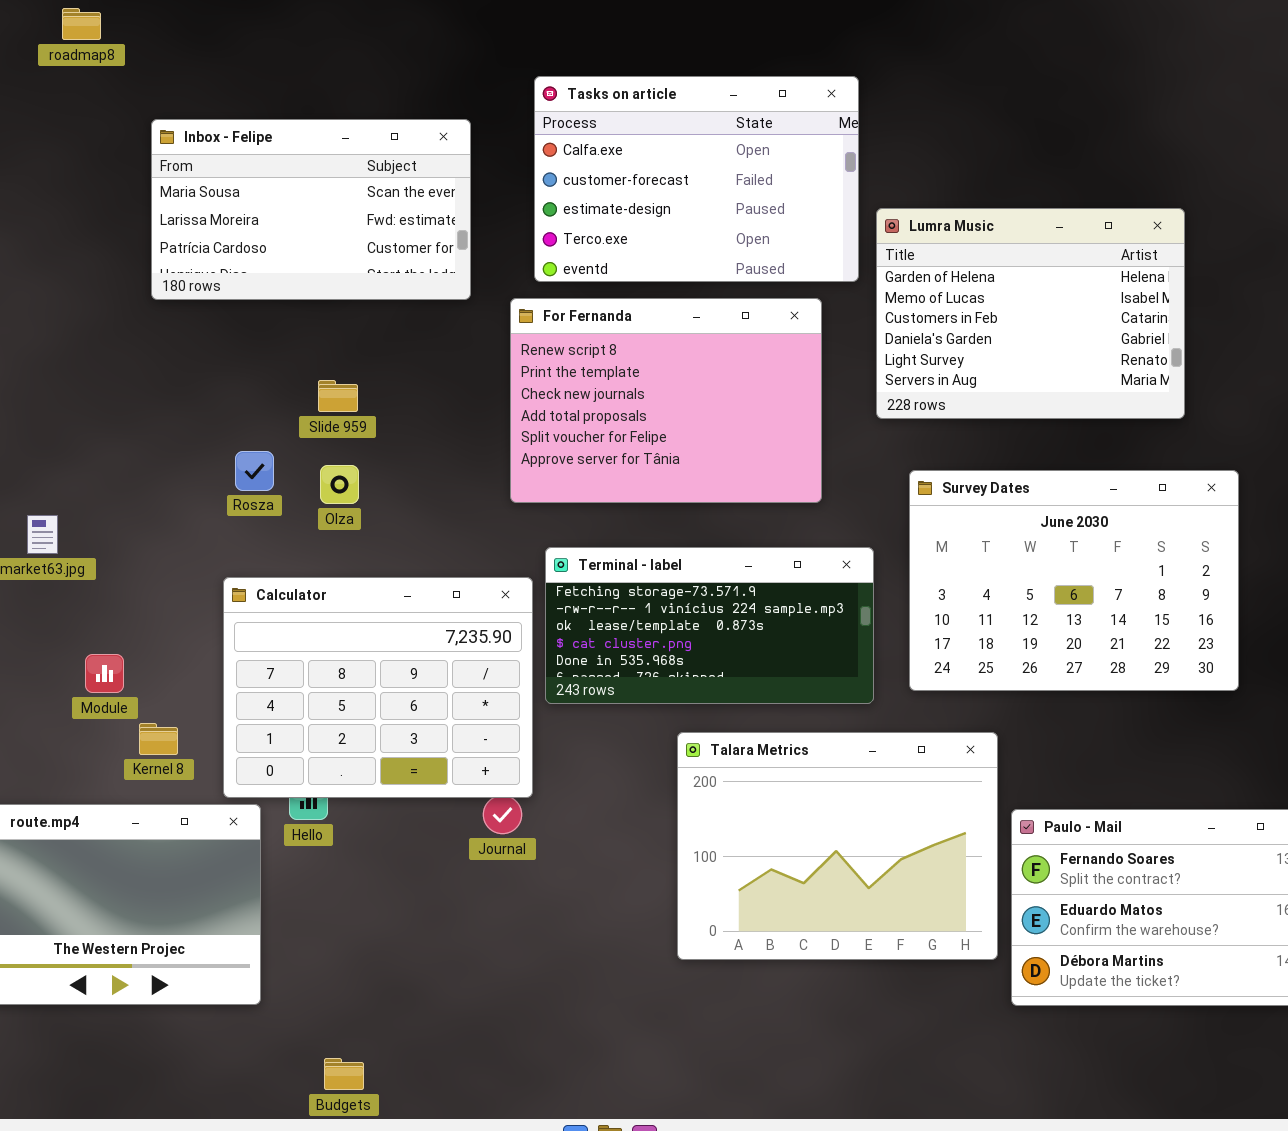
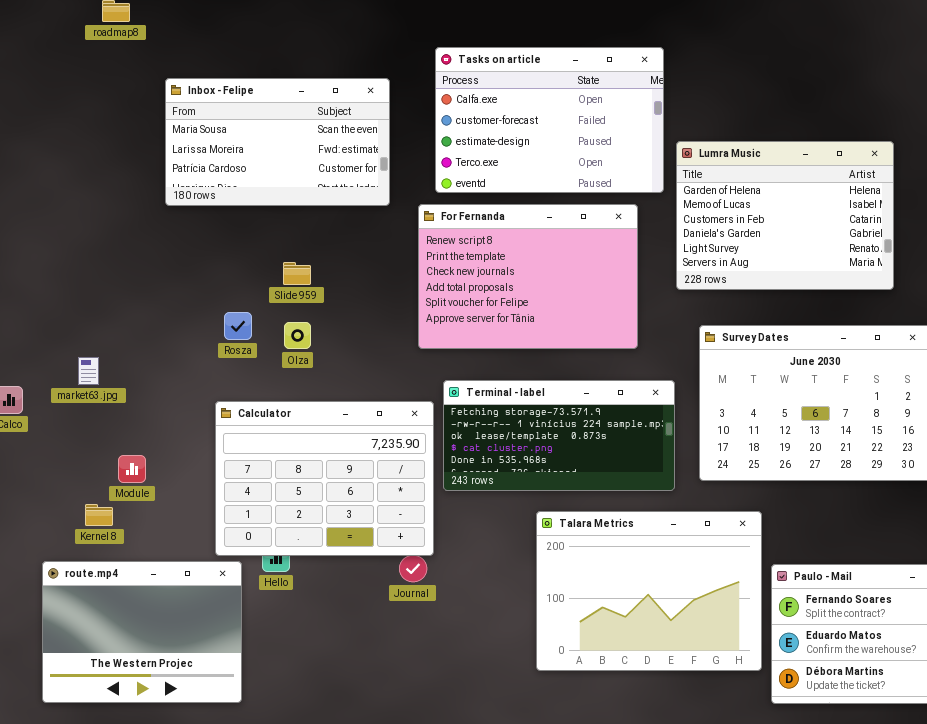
Kernel 8: [139,723,178,755] -> [85,504,113,526], moved

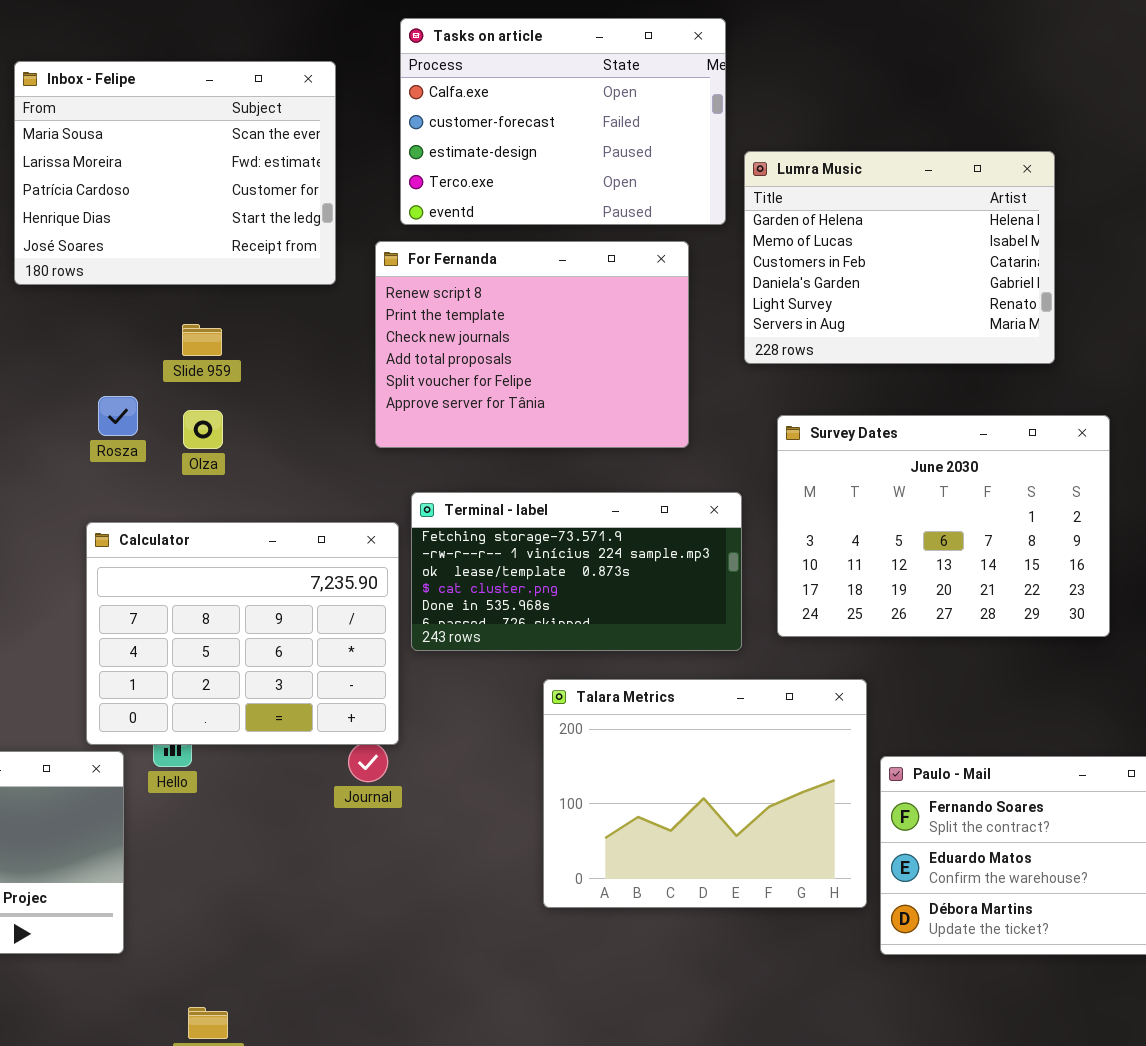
Inbox - Felipe: [165,78,390,206] -> [14,61,336,285], resized

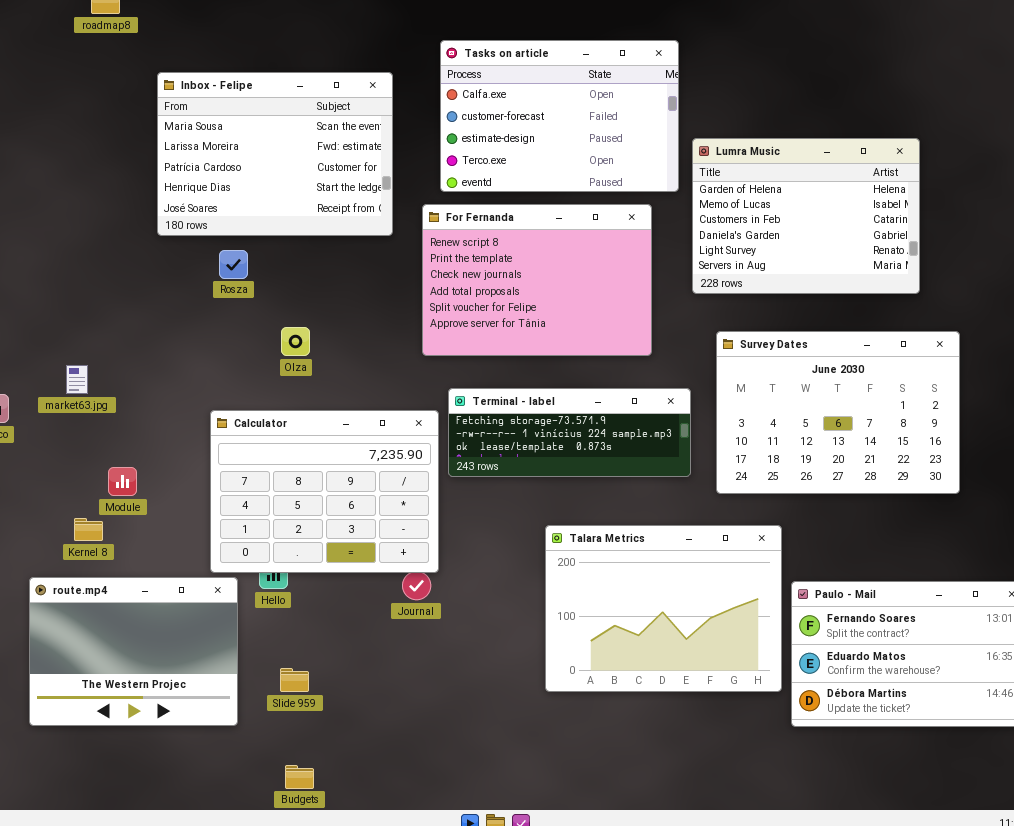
Slide 959: [182,324,222,356] -> [280,668,309,692], moved
Rosza: [98,396,138,436] -> [219,250,248,279], moved
Terminal - label: [411,492,742,651] -> [448,388,691,477], resized

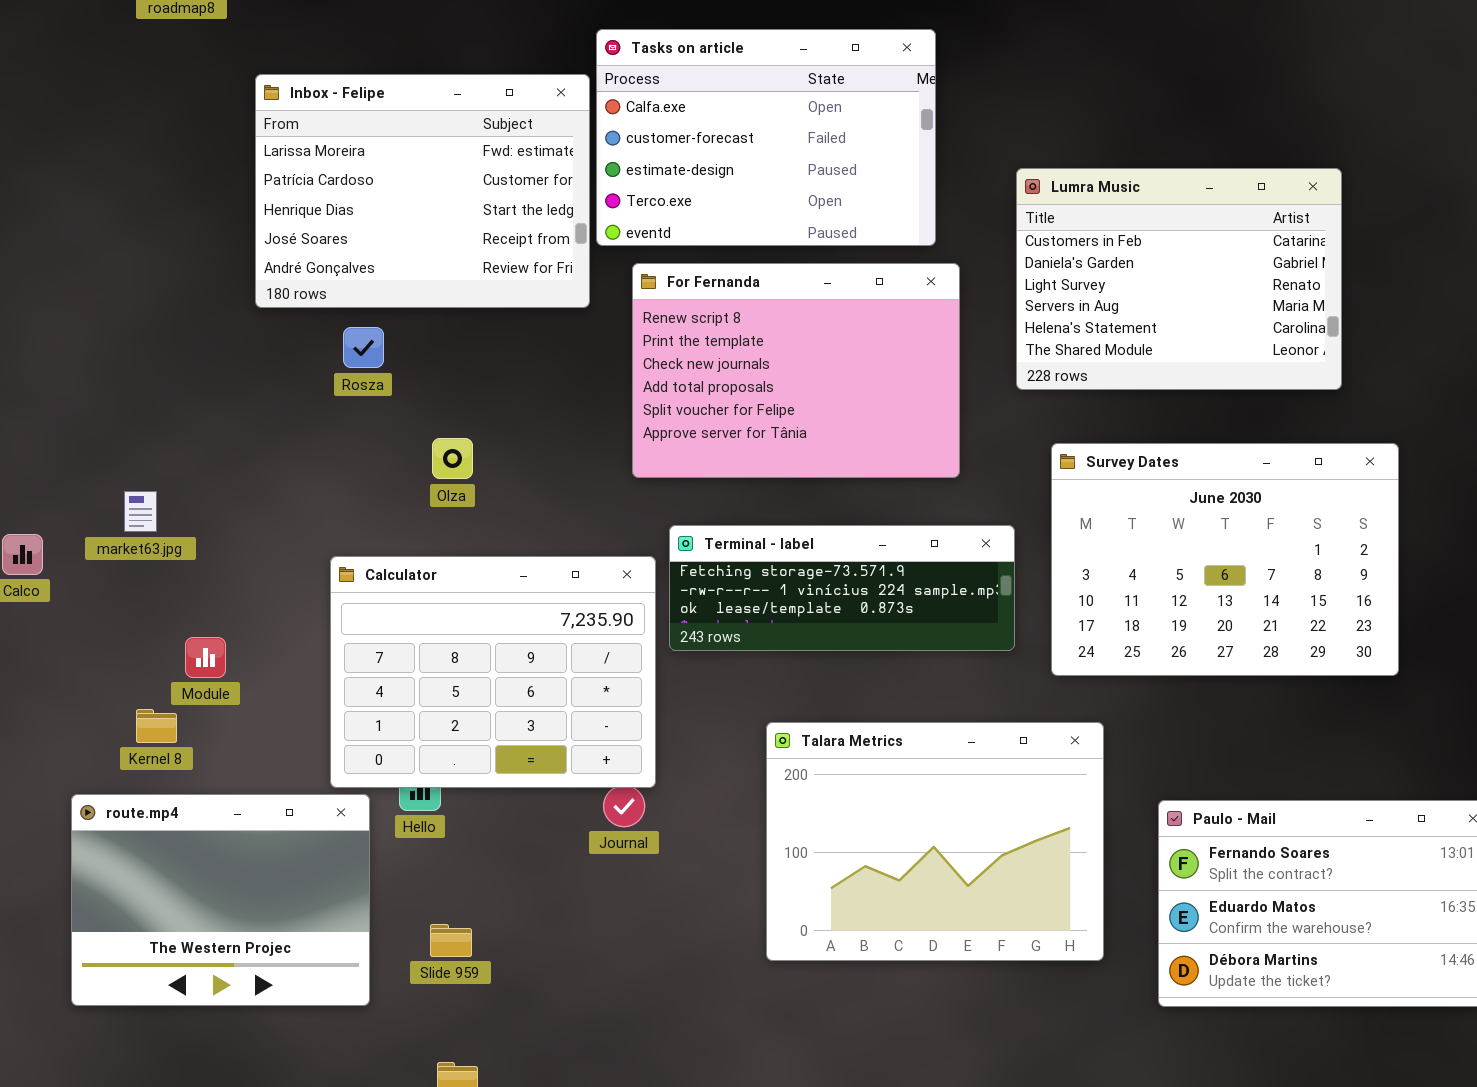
Tasks on article: [440,40,679,192] -> [596,29,936,246], moved
Inbox - Felipe: [157,72,393,236] -> [255,74,590,308], scrolled down 1 row
Lumra Music: [692,138,920,294] -> [1016,168,1342,390], scrolled down 2 rows
Talara Metrics: [545,525,782,692] -> [766,722,1104,961], moved

